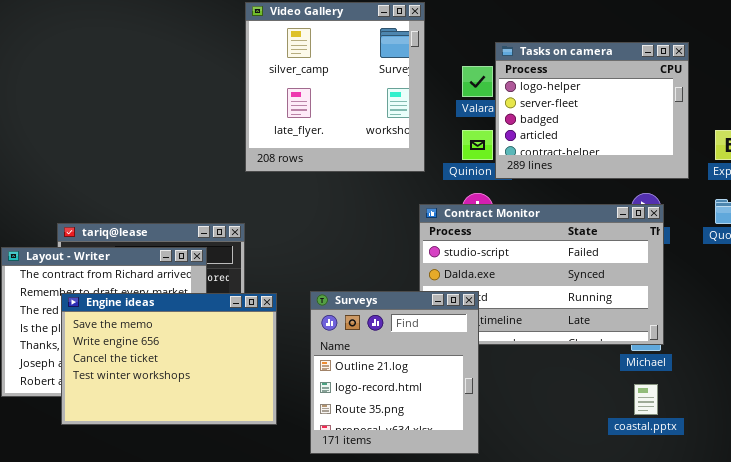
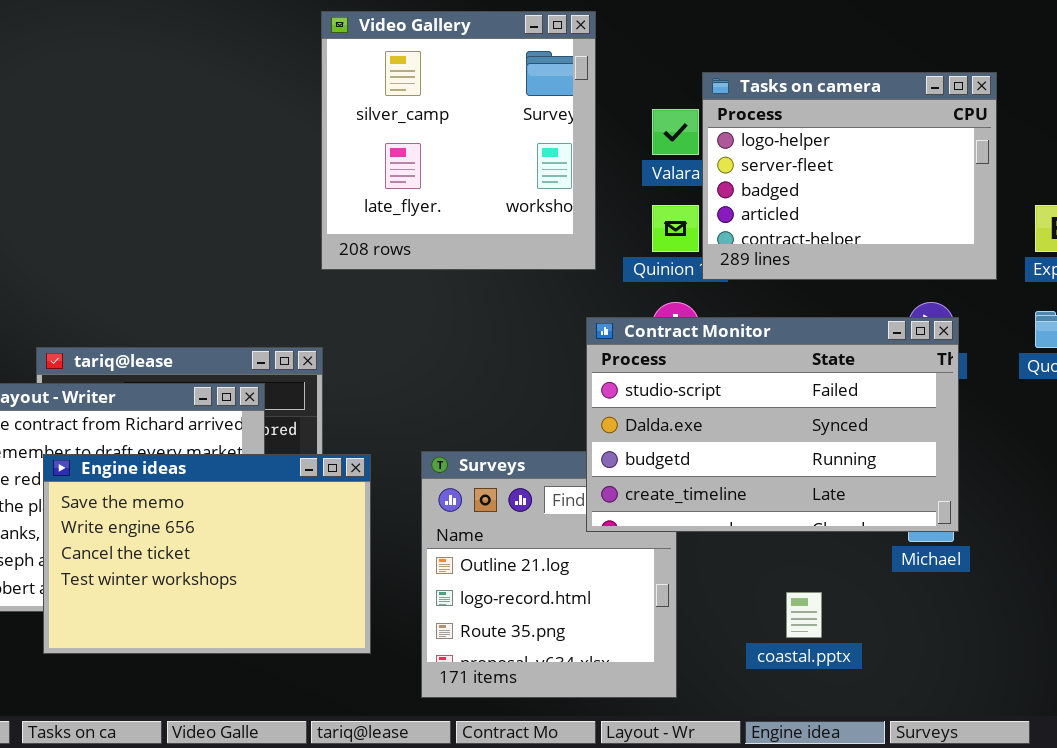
Contract Monitor: [419,204,664,345] -> [586,317,959,532], raised
coastal.pptx: [634,384,658,415] -> [786,592,822,638], moved

